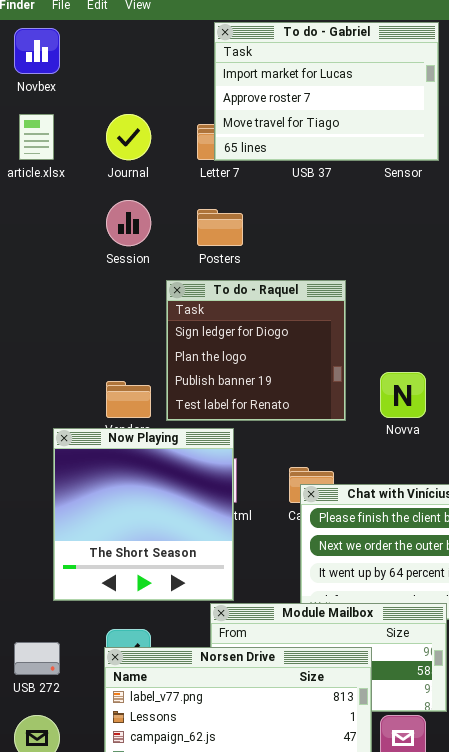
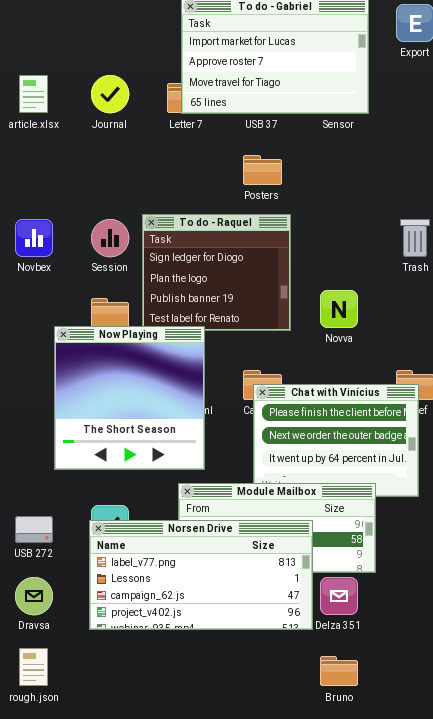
Novbex: [14,28,60,74] -> [15,219,53,257], moved
Session: [106,200,151,246] -> [91,219,129,257], moved
Posters: [197,209,243,246] -> [243,155,282,185], moved
Now Playing: [53,428,234,601] -> [54,326,205,470], moved

